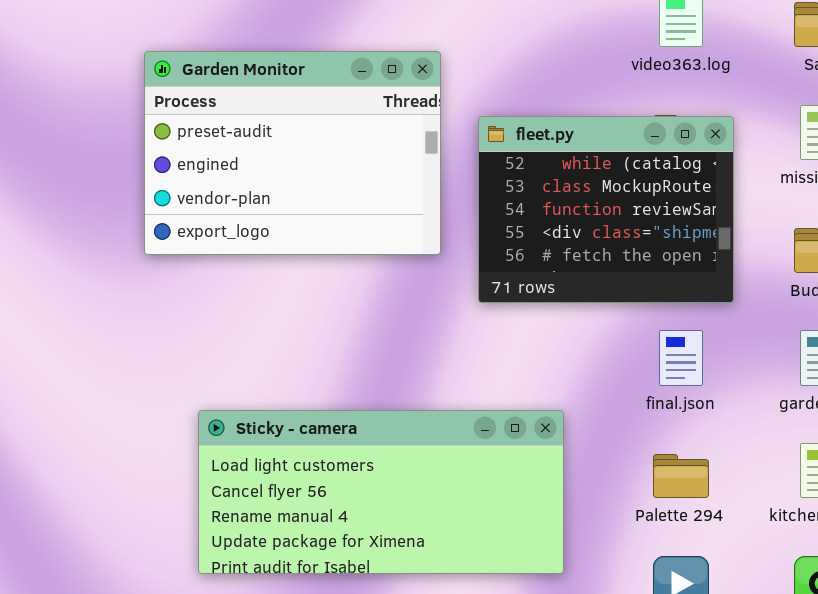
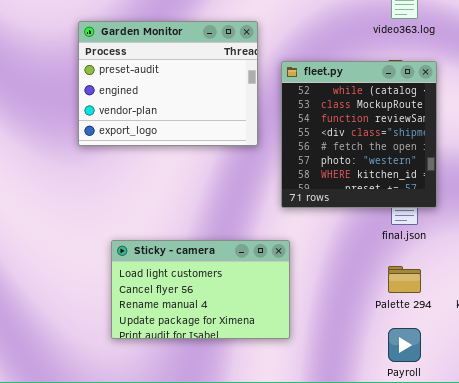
fleet.py: [478,116,734,303] -> [281,61,437,208], resized
Sticky - camera: [198,410,564,574] -> [111,240,290,339], resized

